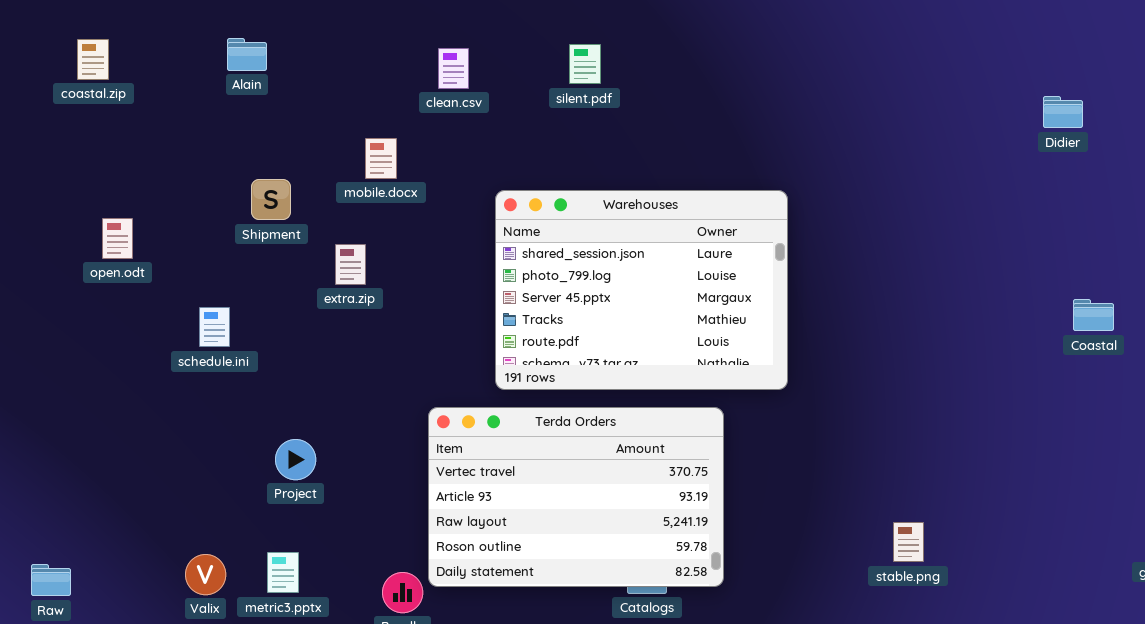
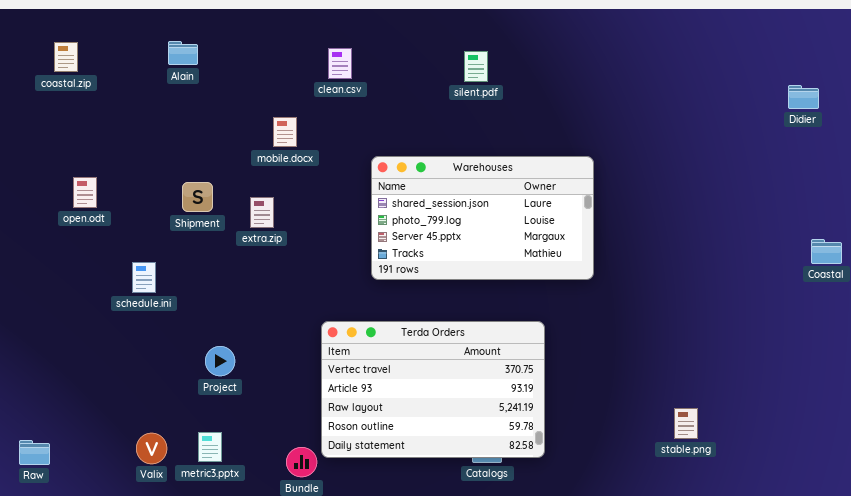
silent.pdf: [569,44,601,84] -> [464,51,488,82], moved
Shipment: [251,179,291,220] -> [182,182,213,212], moved
Warehouses: [495,190,788,390] -> [371,156,594,280], resized
schedule.ini: [199,307,230,347] -> [132,262,156,293], moved

